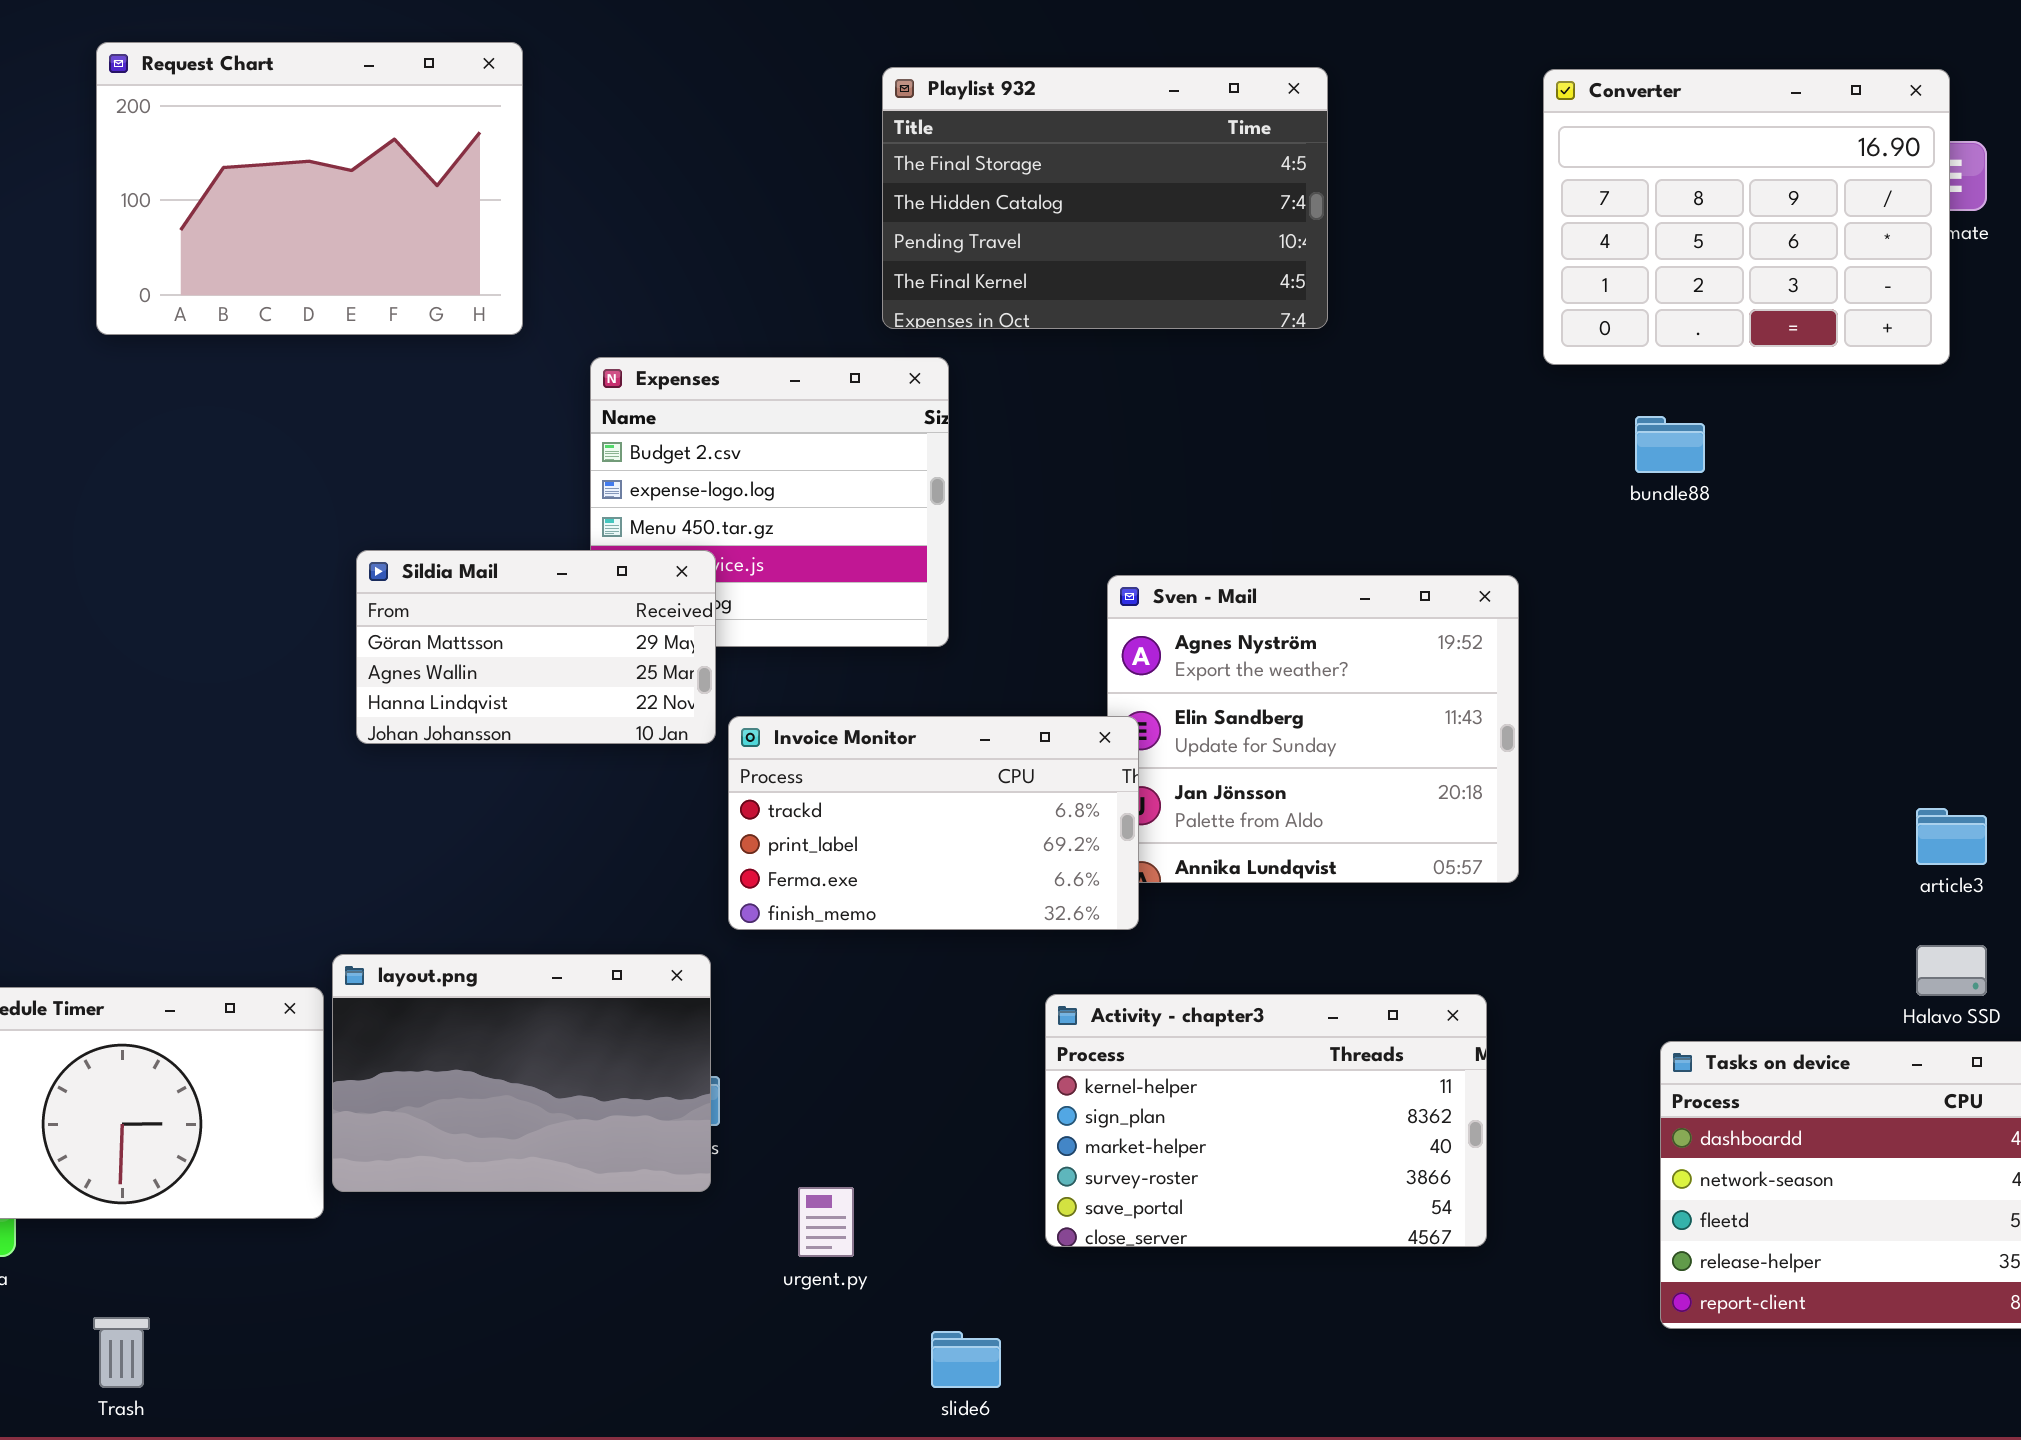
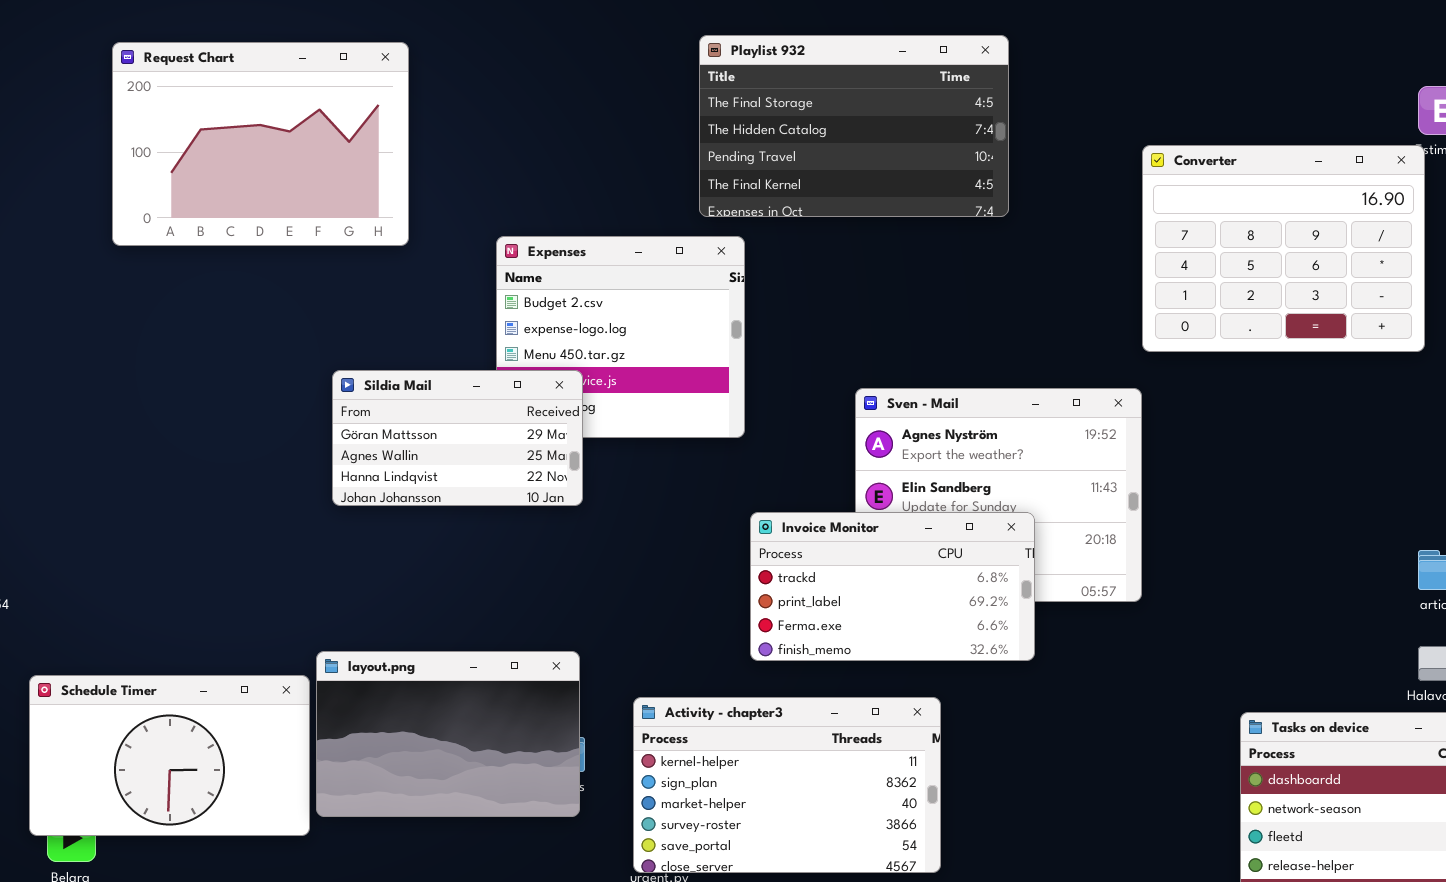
Request Chart: [96,42,523,335] -> [112,42,409,246], moved
Converter: [1543,69,1950,365] -> [1142,145,1425,352], moved
Invoice Monitor: [728,716,1139,930] -> [750,512,1035,661], moved
Activity - chapter3: [1045,994,1487,1247] -> [633,697,941,873], moved

